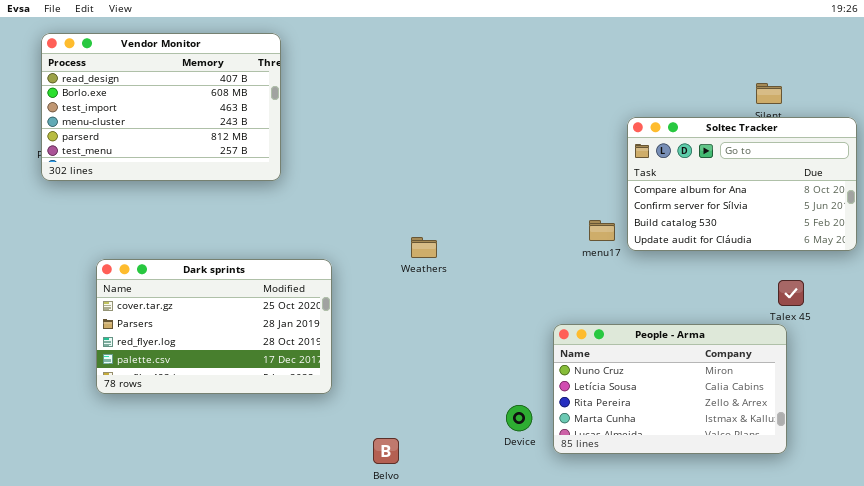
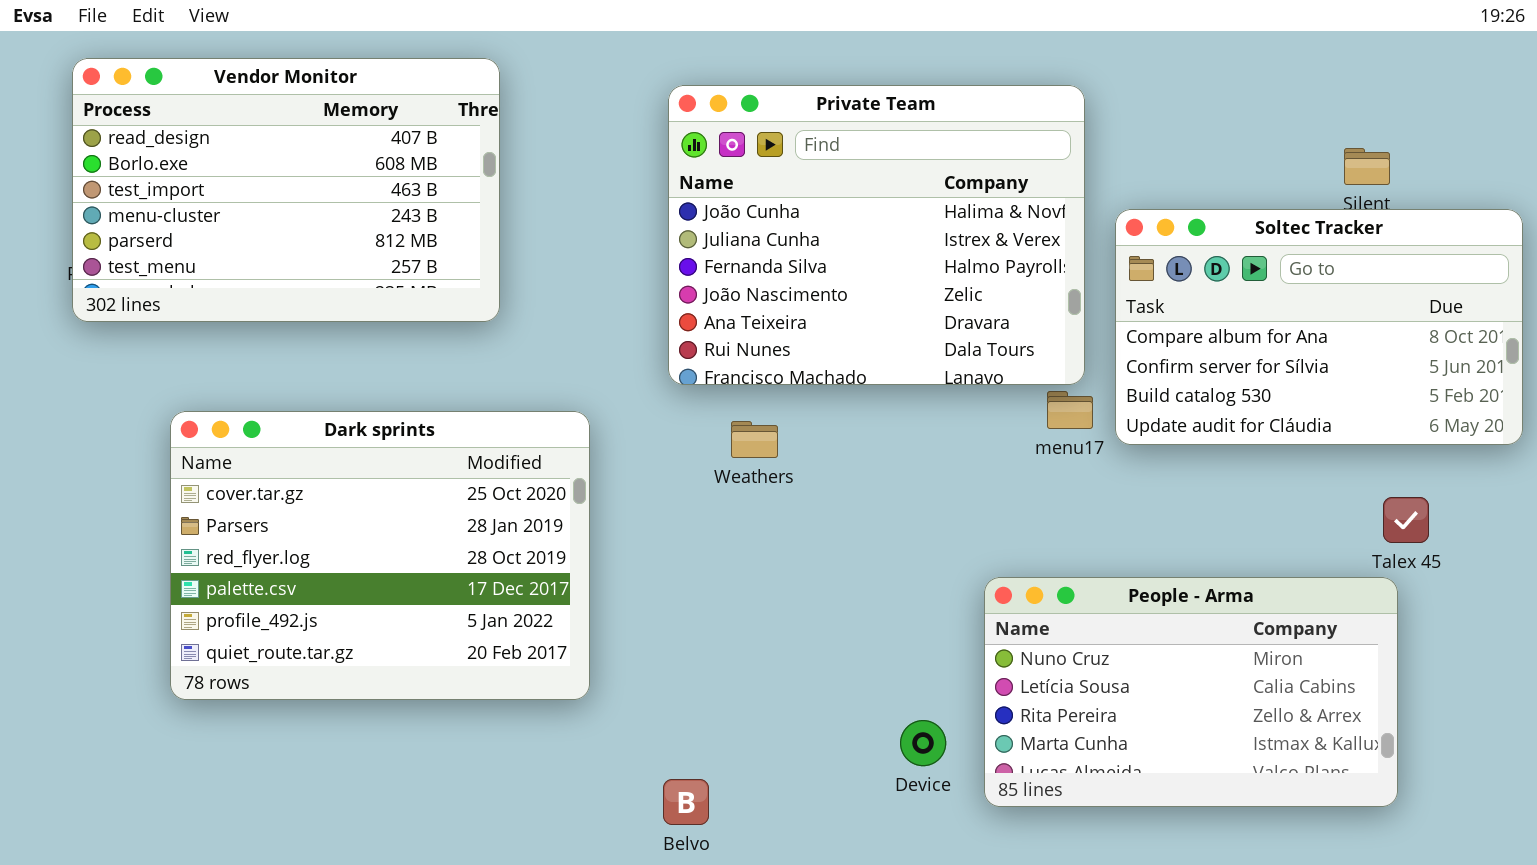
Private Team: none -> [668,85,1085,385], opened
Dark sprints: [96,259,332,394] -> [170,411,590,700], resized

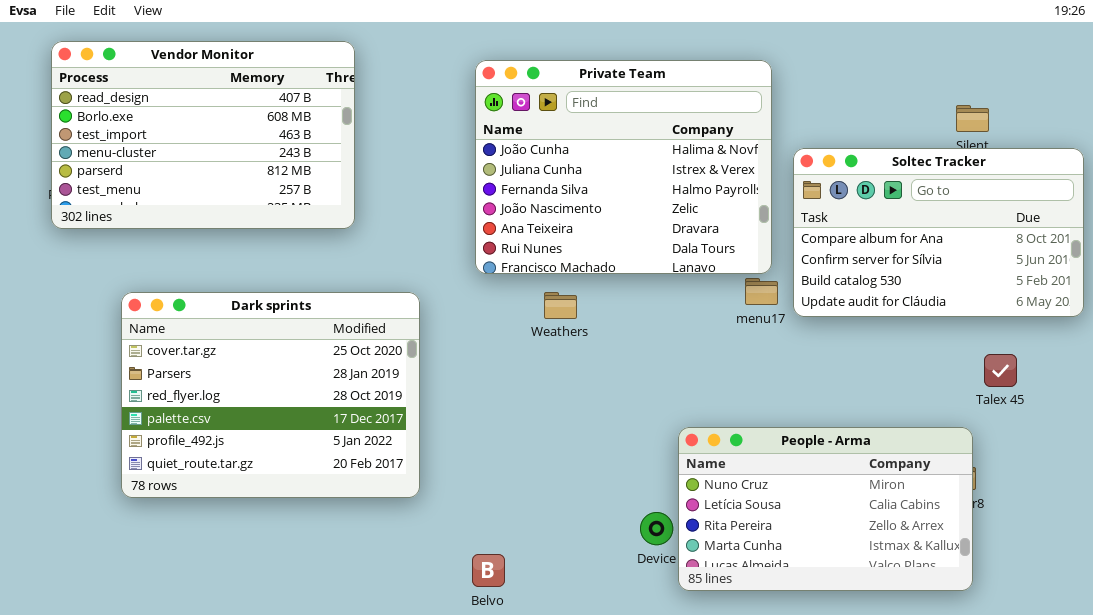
Weathers: [731,421,778,458] -> [544,292,577,319], moved
People - Arma: [984,577,1398,807] -> [678,427,973,591], moved

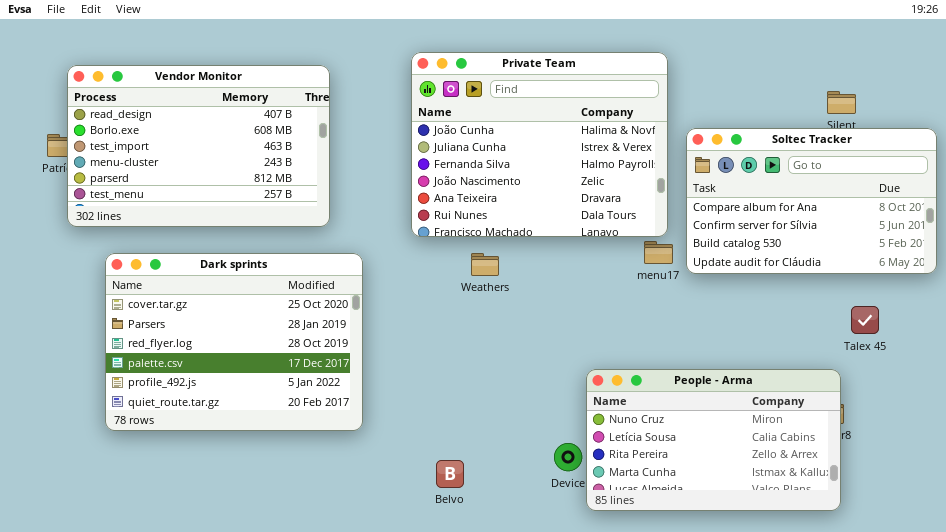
Vendor Monitor: [51,41,355,229] -> [67,65,330,227], moved
Belvo: [472,554,505,587] -> [436,460,464,488], moved

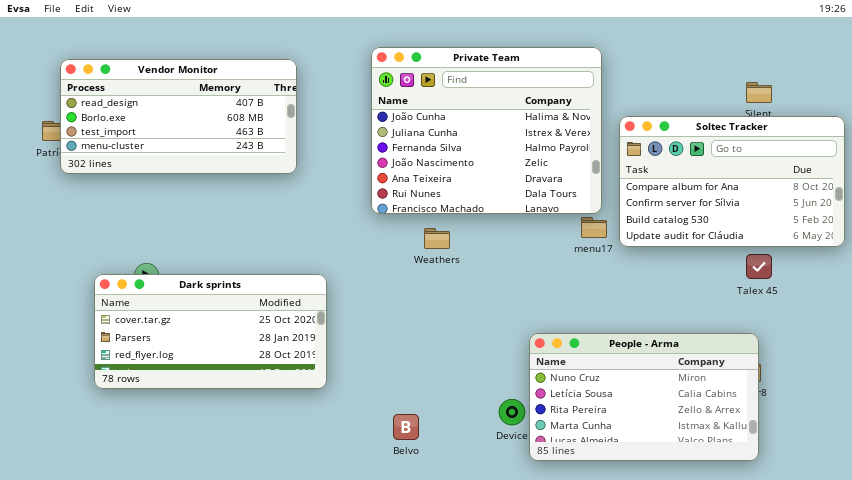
Vendor Monitor: [67,65,330,227] -> [60,59,297,174], resized
Dark sprints: [105,253,363,431] -> [94,274,327,389], resized
Talex 45: [851,306,879,334] -> [746,254,772,279], moved

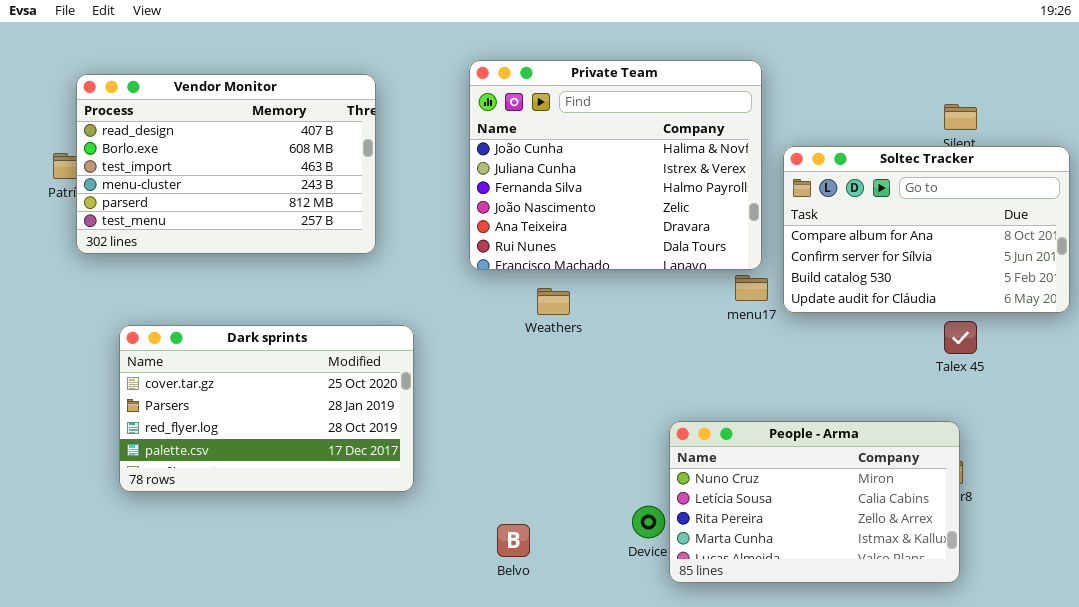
Vendor Monitor: [60,59,297,174] -> [76,74,376,254], resized
Dark sprints: [94,274,327,389] -> [119,325,414,492], resized

